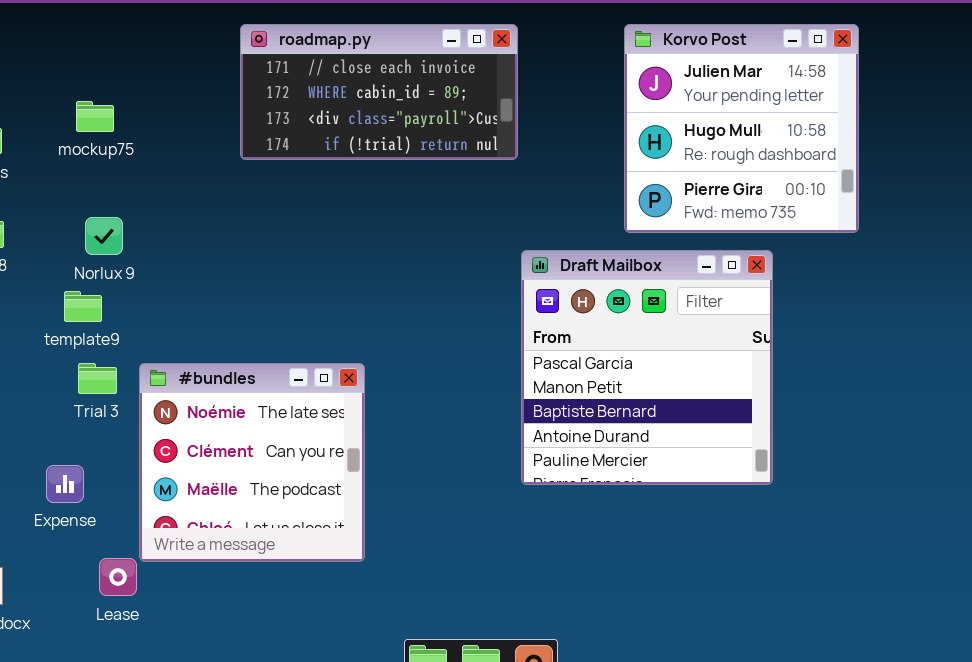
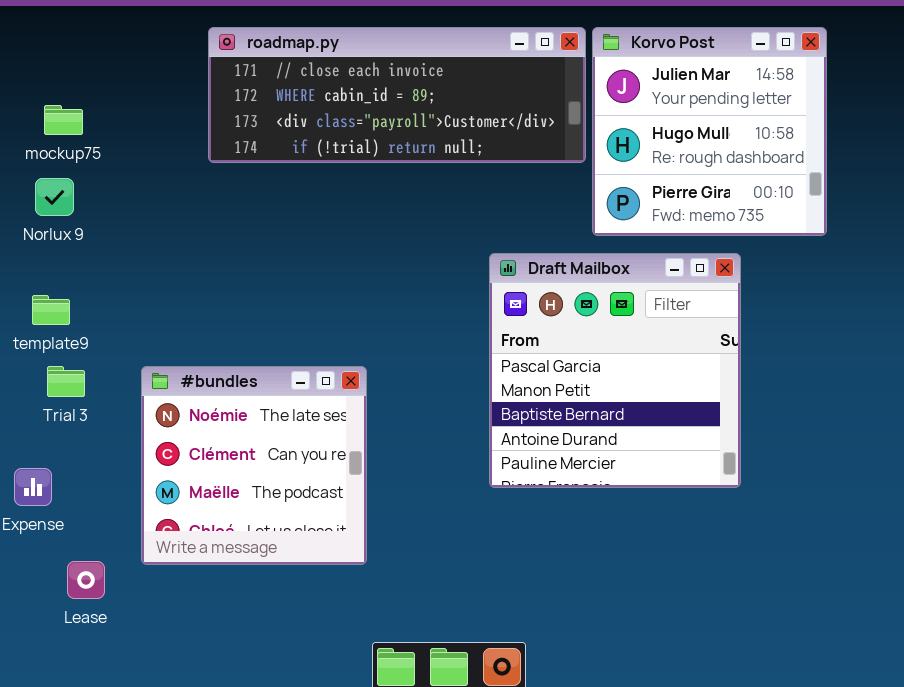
roadmap.py: [240,24,518,160] -> [208,27,586,163], resized
Norlux 9: [85,217,123,255] -> [35,178,74,216], moved
#bundles: [139,363,365,562] -> [141,366,367,565], moved

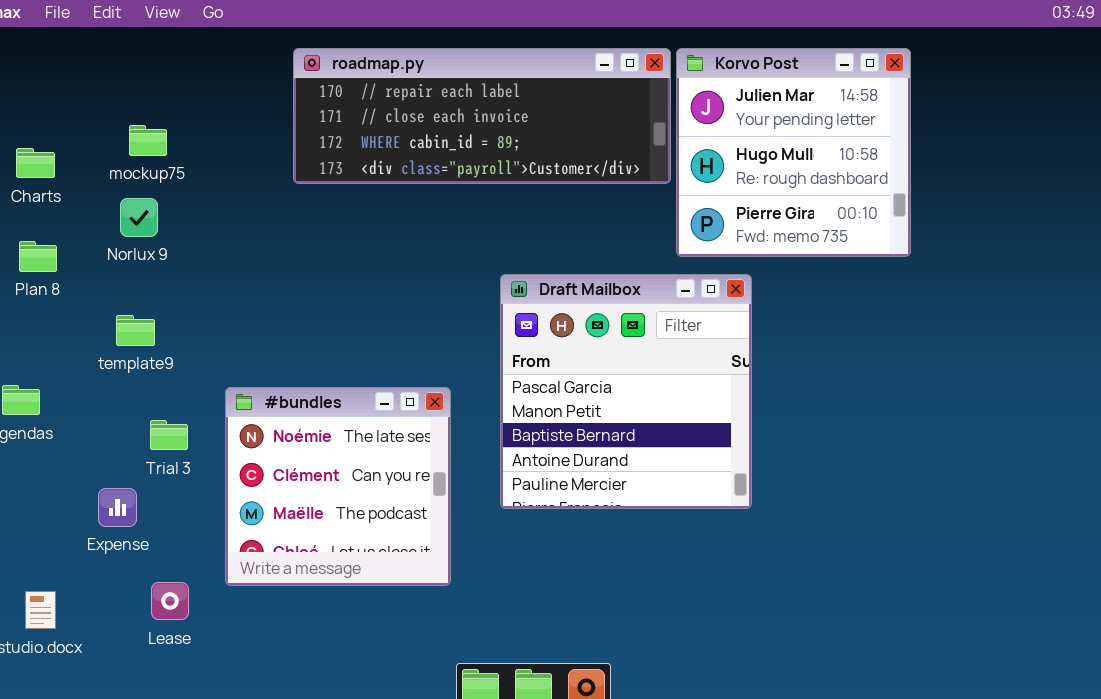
roadmap.py: [208,27,586,163] -> [293,48,671,184], scrolled up 1 row
Draft Mailbox: [489,253,741,488] -> [500,274,752,509], moved
Trial 3: [47,366,85,397] -> [150,420,188,450], moved

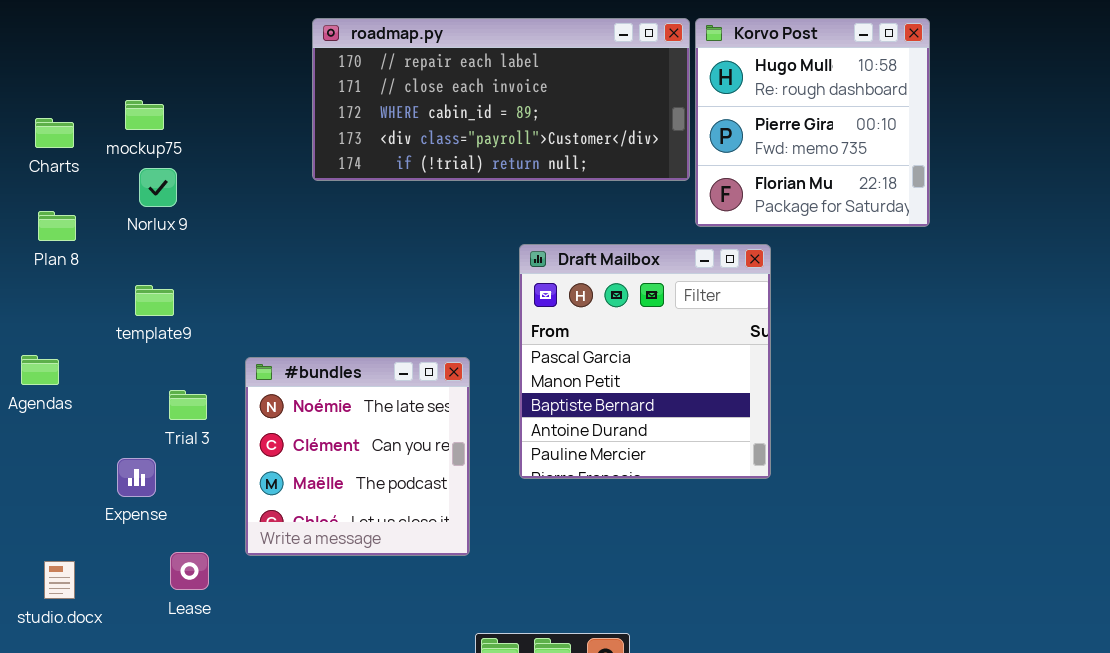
roadmap.py: [293,48,671,184] -> [312,18,690,181], resized
Korvo Post: [676,48,911,257] -> [695,18,930,227], scrolled down 1 row
mockup75: [129,125,167,156] -> [125,100,164,130], moved

